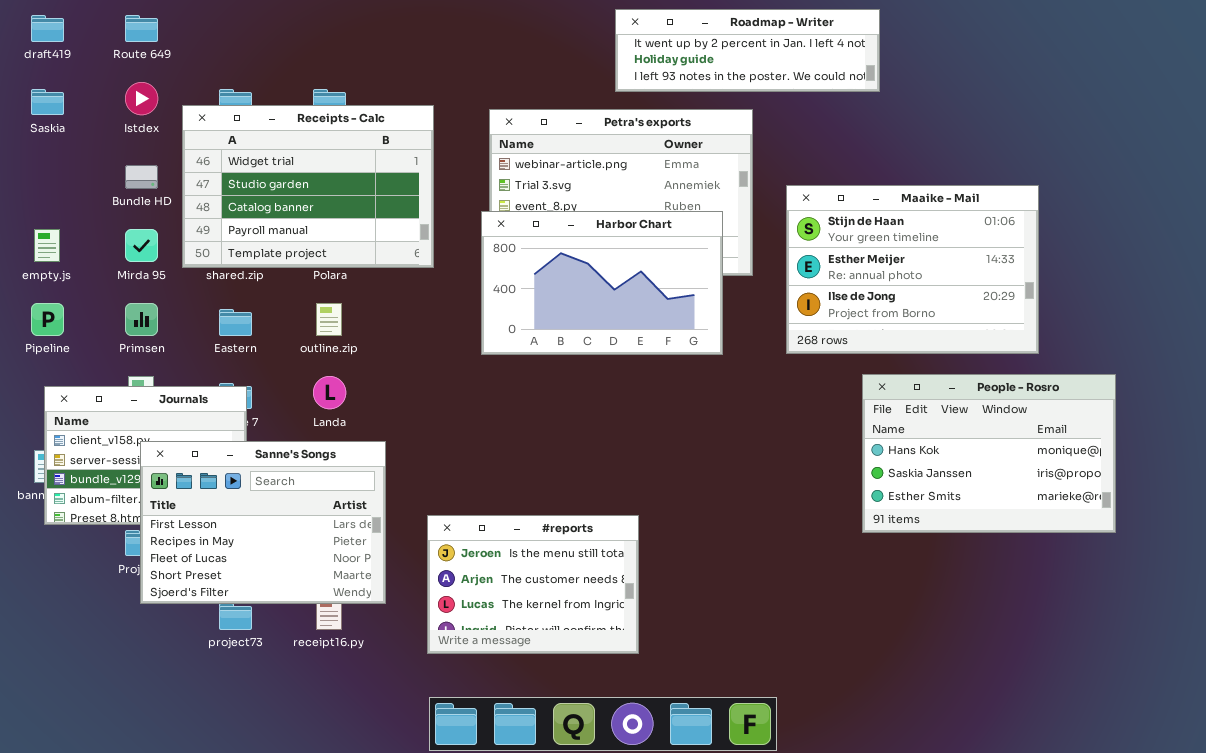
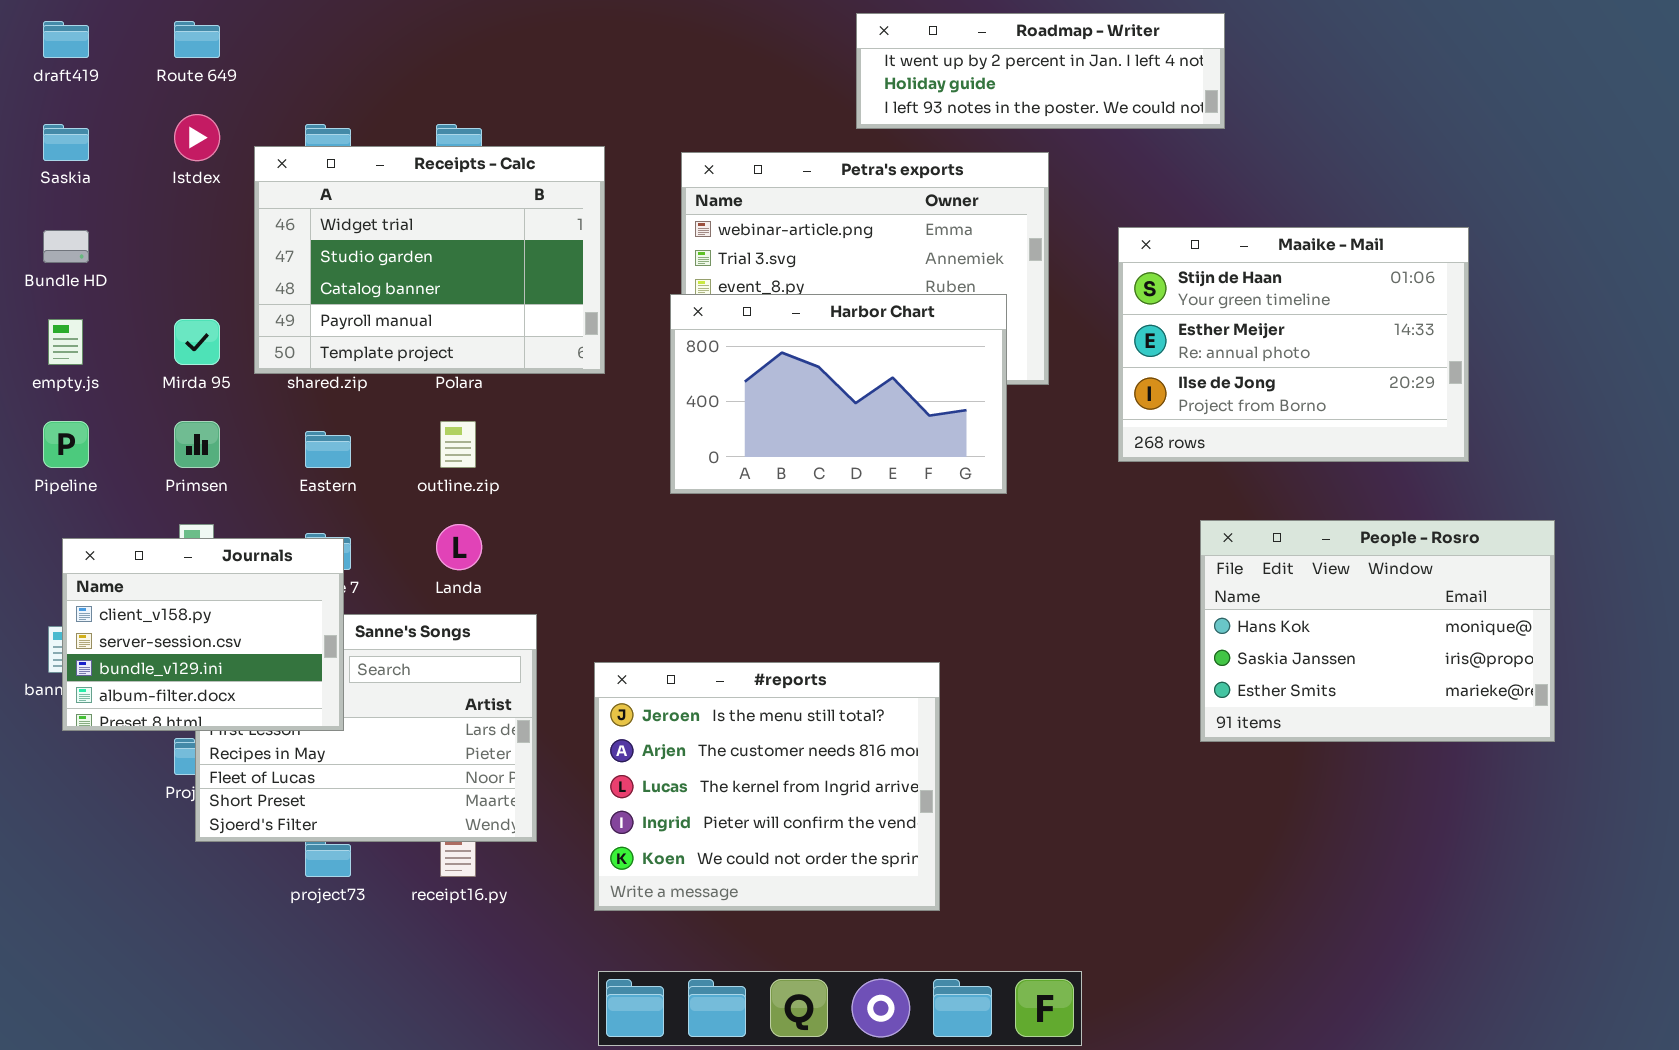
Bundle HD: [125,165,158,189] -> [43,230,89,263], moved
Maaike - Mail: [786,185,1039,354] -> [1118,227,1469,462], moved
Journals: [44,386,247,525] -> [62,538,344,731], raised
#reports: [427,515,639,654] -> [594,662,940,911], resized

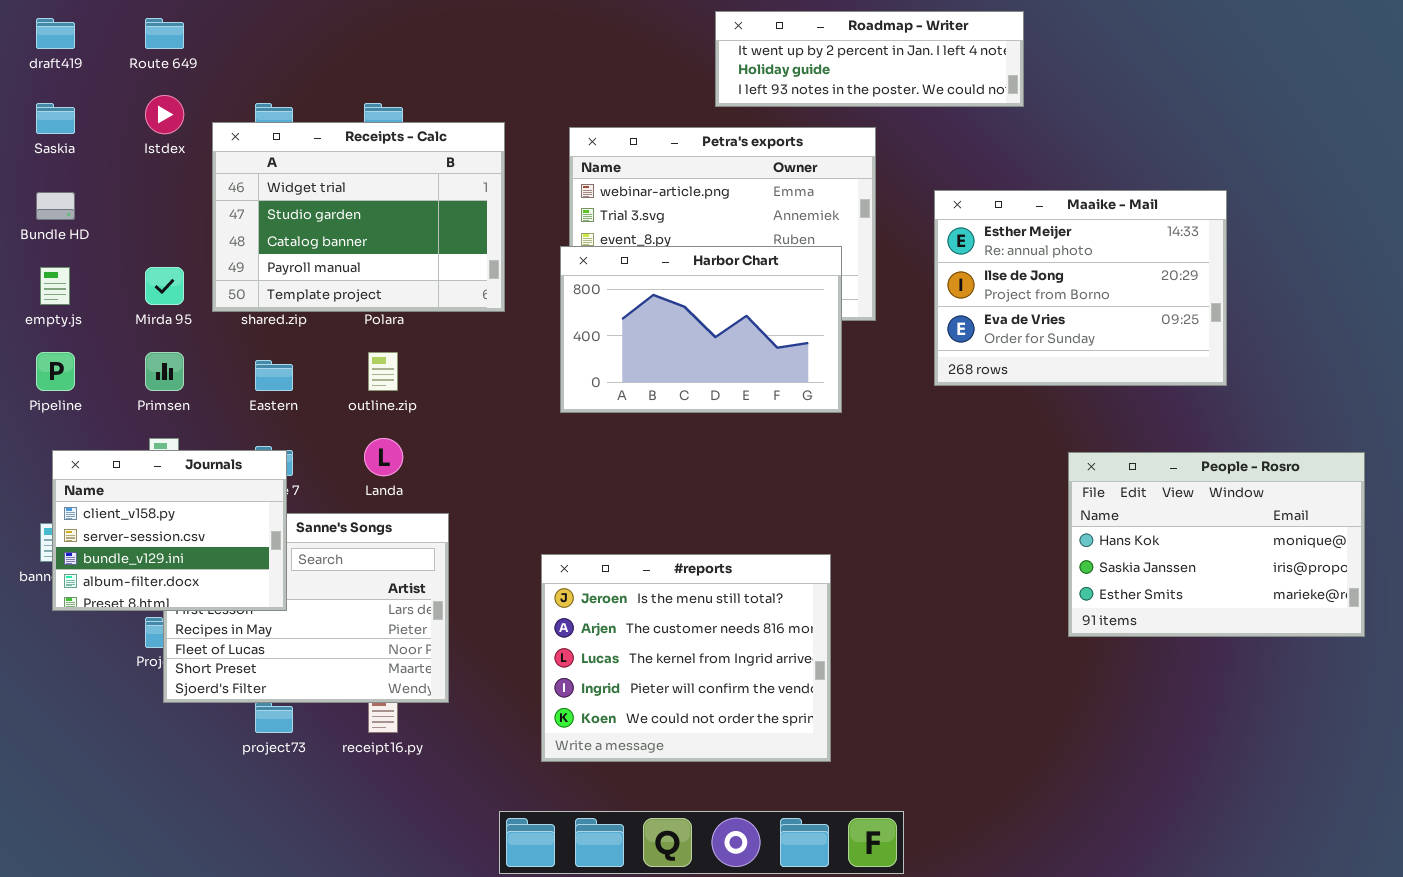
Maaike - Mail: [1118,227,1469,462] -> [934,190,1227,386], scrolled down 1 row
People - Rosro: [1200,520,1555,742] -> [1068,452,1365,637], moved
#reports: [594,662,940,911] -> [541,554,831,762], moved

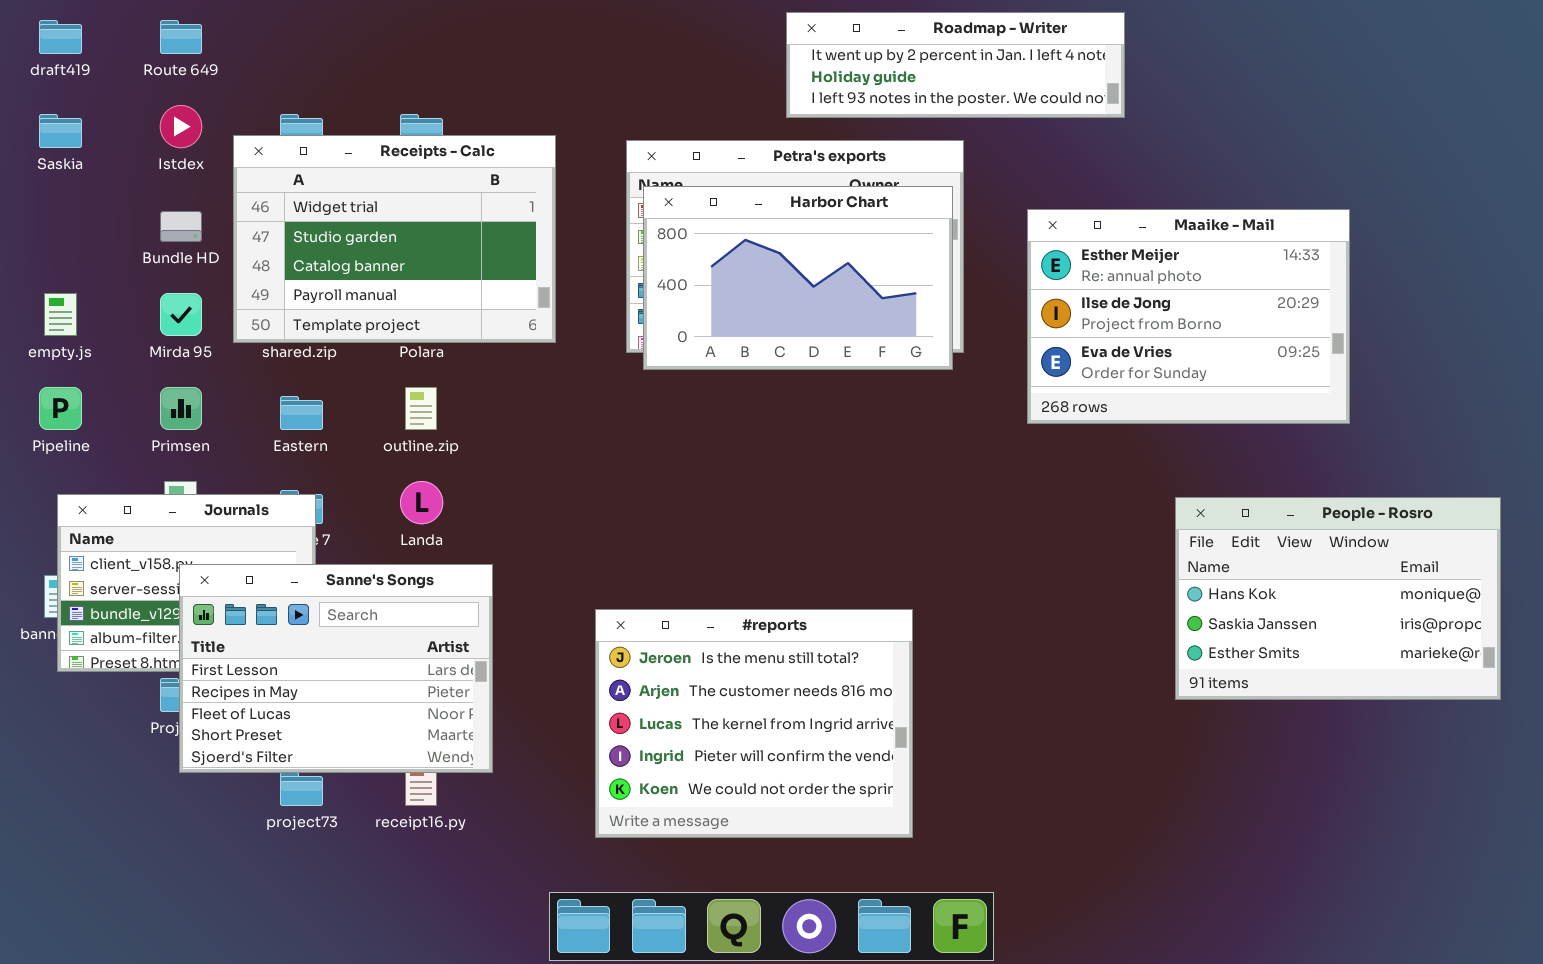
Bundle HD: [36,192,75,220] -> [160,211,202,242], moved
Harbor Chart: [560,246,842,413] -> [643,186,953,370], moved
Sanne's Songs: [163,513,449,703] -> [179,564,493,773], raised

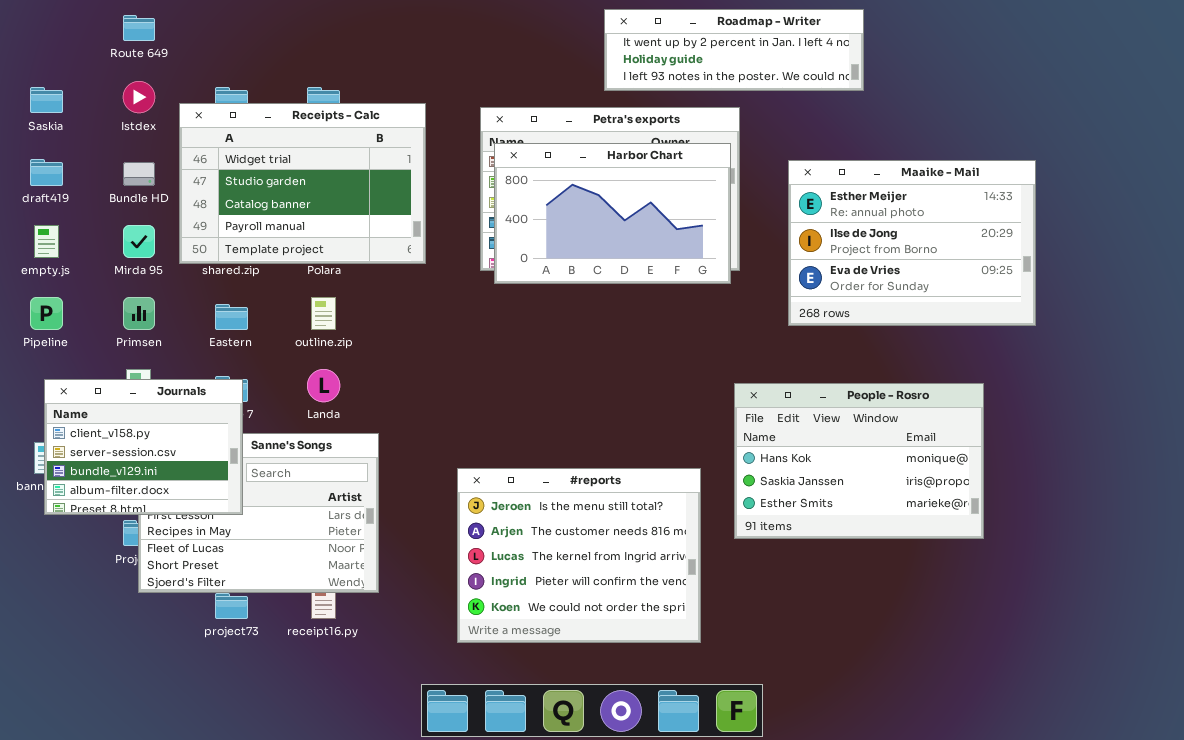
draft419: [39,20,82,54] -> [30,159,63,186], moved
Journals: [57,494,316,672] -> [44,379,243,515], raised
People - Rosro: [1175,497,1501,700] -> [734,383,984,539], moved

